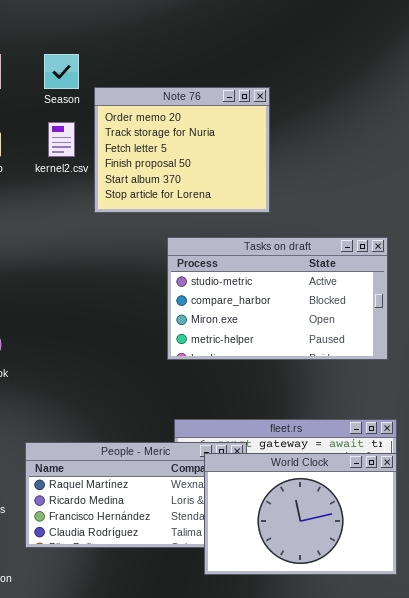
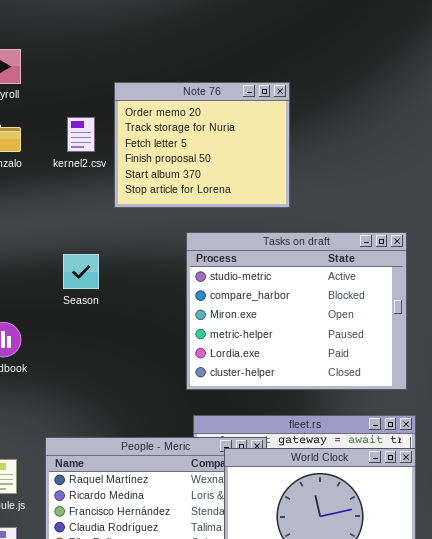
Season: [44,54,79,89] -> [63,254,99,289], moved
Tasks on draft: [167,237,388,360] -> [186,232,407,390], resized

